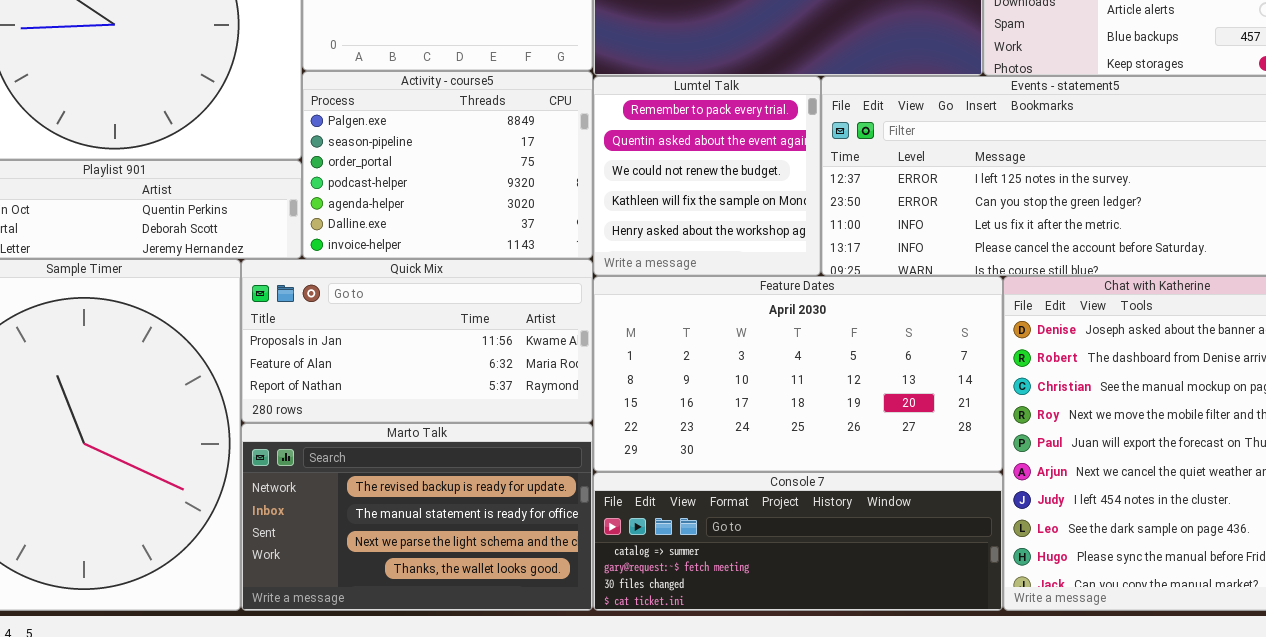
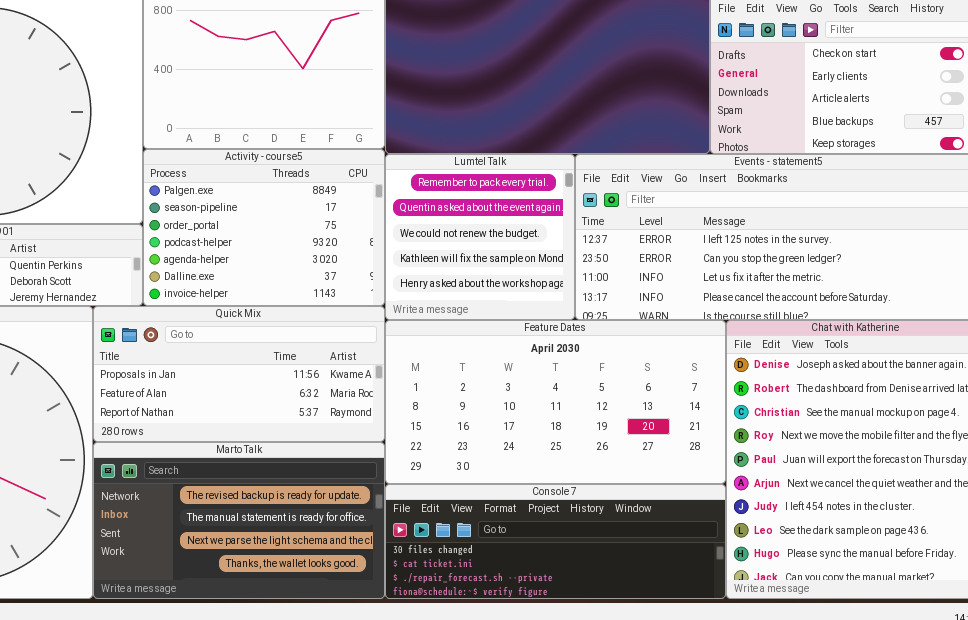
Console 7: [593,472,1003,611] -> [385,484,726,599], scrolled down 2 rows

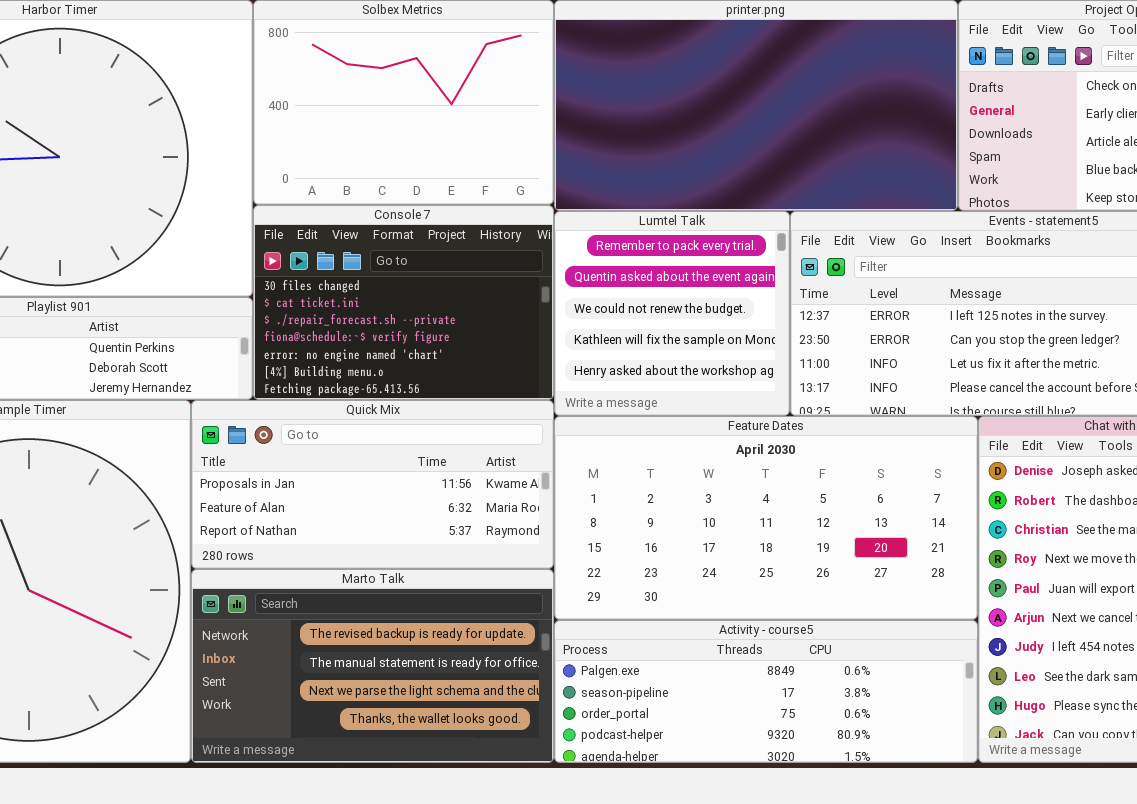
Activity - course5: [143,149,385,306] -> [554,620,978,763], moved, resized
Console 7: [385,484,726,599] -> [253,205,554,400], moved, resized

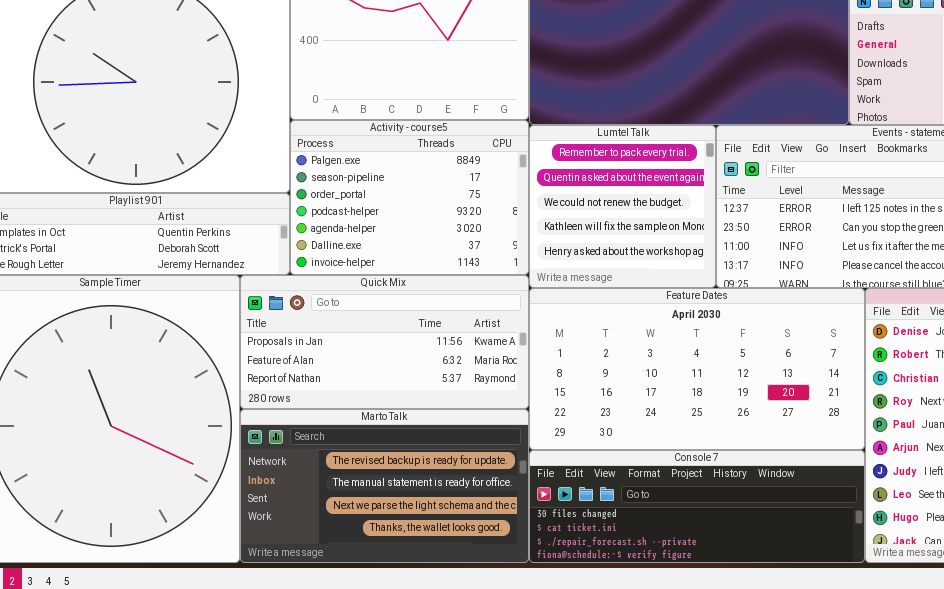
Console 7: [253,205,554,400] -> [529,450,865,563], moved, resized
Activity - course5: [554,620,978,763] -> [290,120,529,275], moved, resized

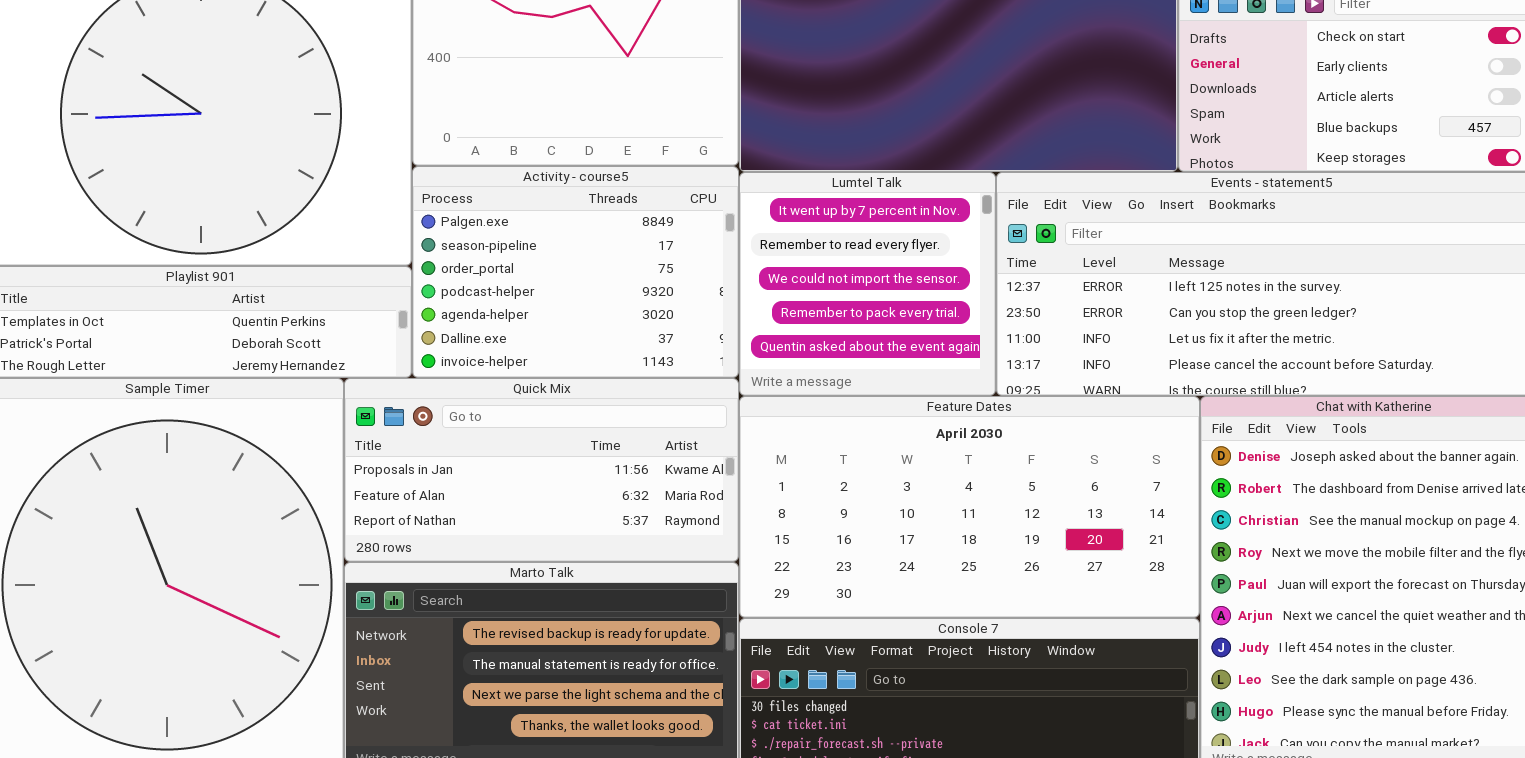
Lumtel Talk: [529,125,716,288] -> [739,172,996,396], scrolled up 3 rows

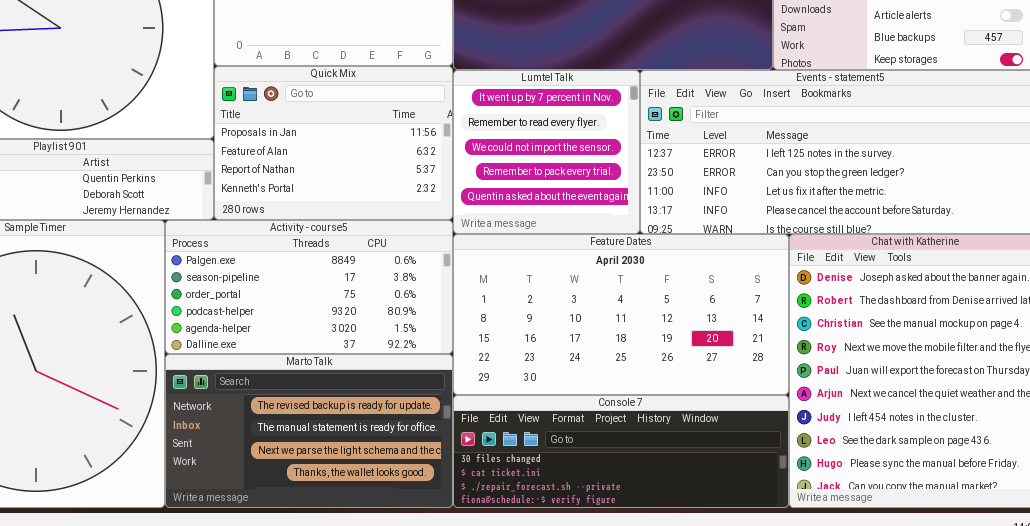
Activity - course5: [412,166,739,378] -> [165,220,453,354], moved, resized
Quick Mix: [344,378,739,562] -> [214,66,453,220], moved, resized

